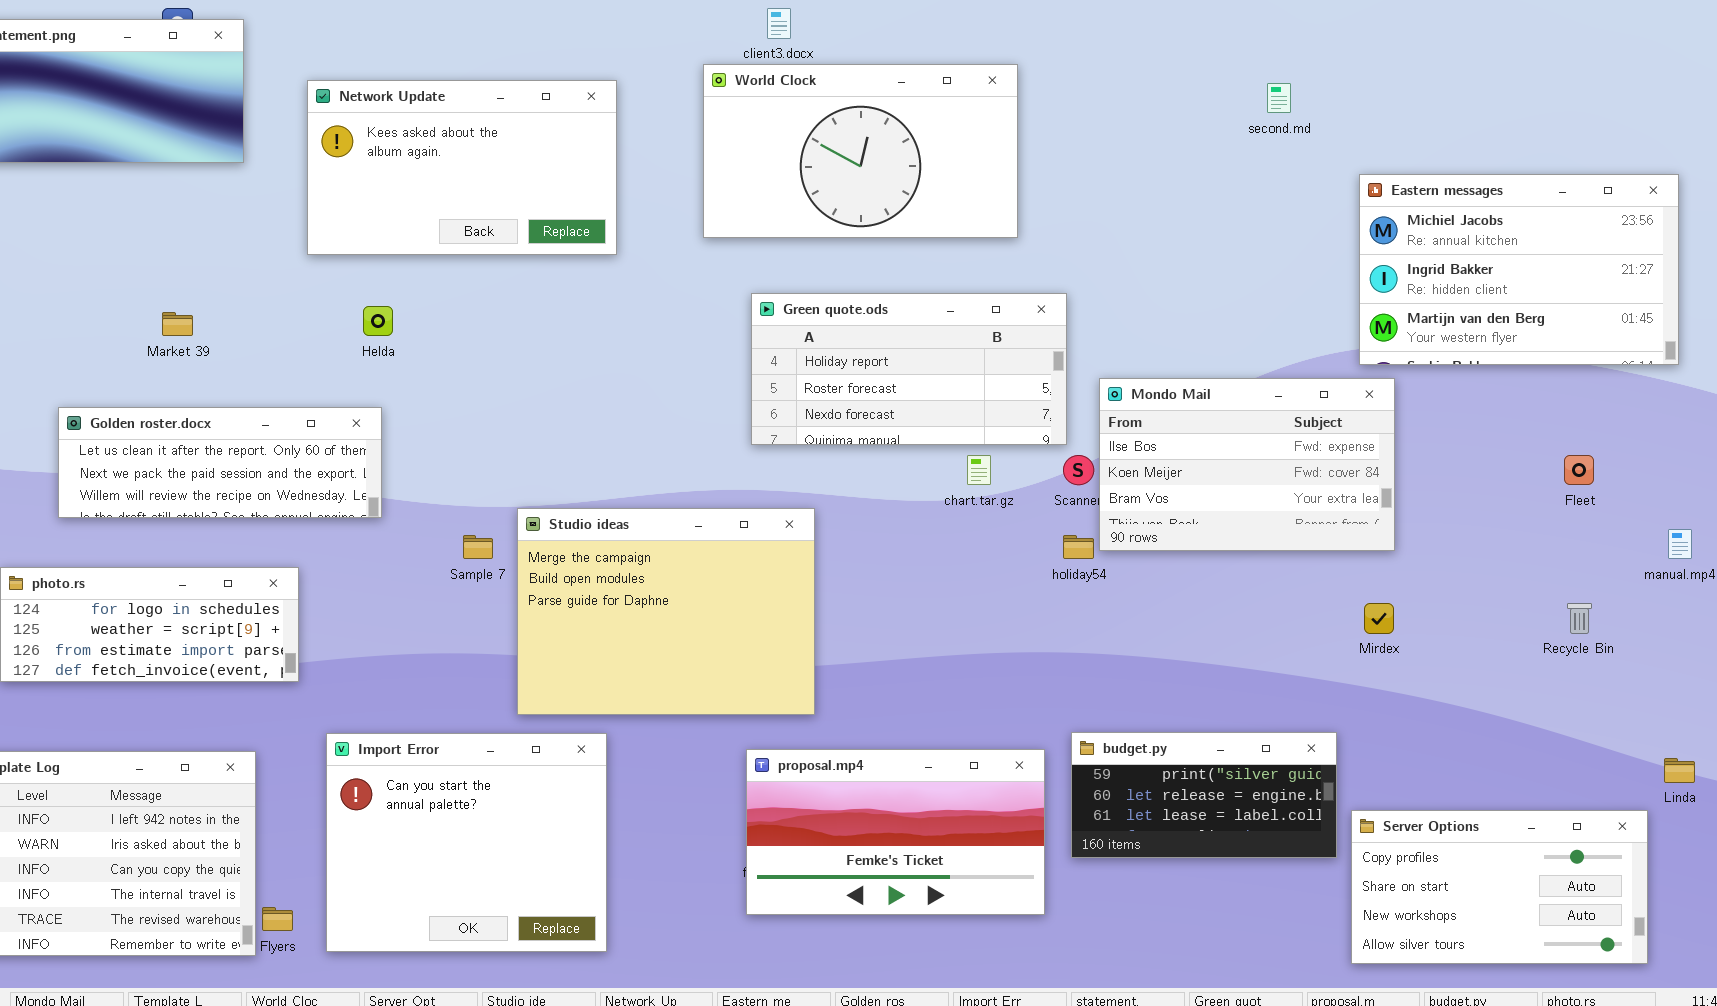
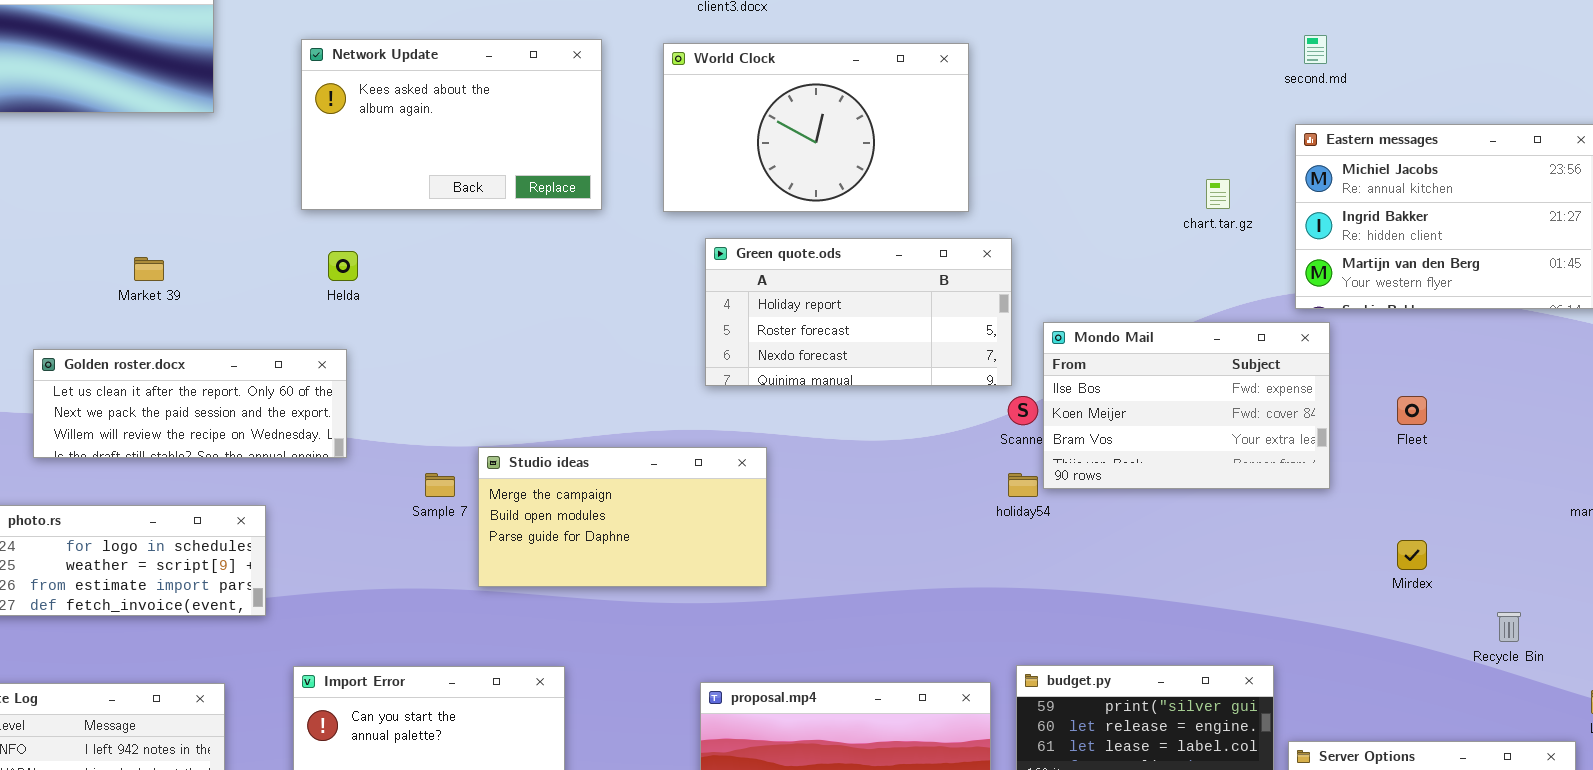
World Clock: [703,64,1018,238] -> [663,43,969,212], moved
Network Update: [307,80,617,255] -> [301,39,602,210], moved
second.md: [1267,83,1291,113] -> [1304,35,1327,64], moved
chart.tar.gz: [967,455,991,485] -> [1206,179,1230,209], moved
Fleet: [1564,455,1594,485] -> [1397,396,1427,425], moved
Studio ideas: [517,508,815,715] -> [478,447,767,587], resized
Mirdex: [1364,603,1394,634] -> [1397,540,1427,570], moved
Recycle Bin: [1567,603,1592,634] -> [1497,612,1521,642], moved

